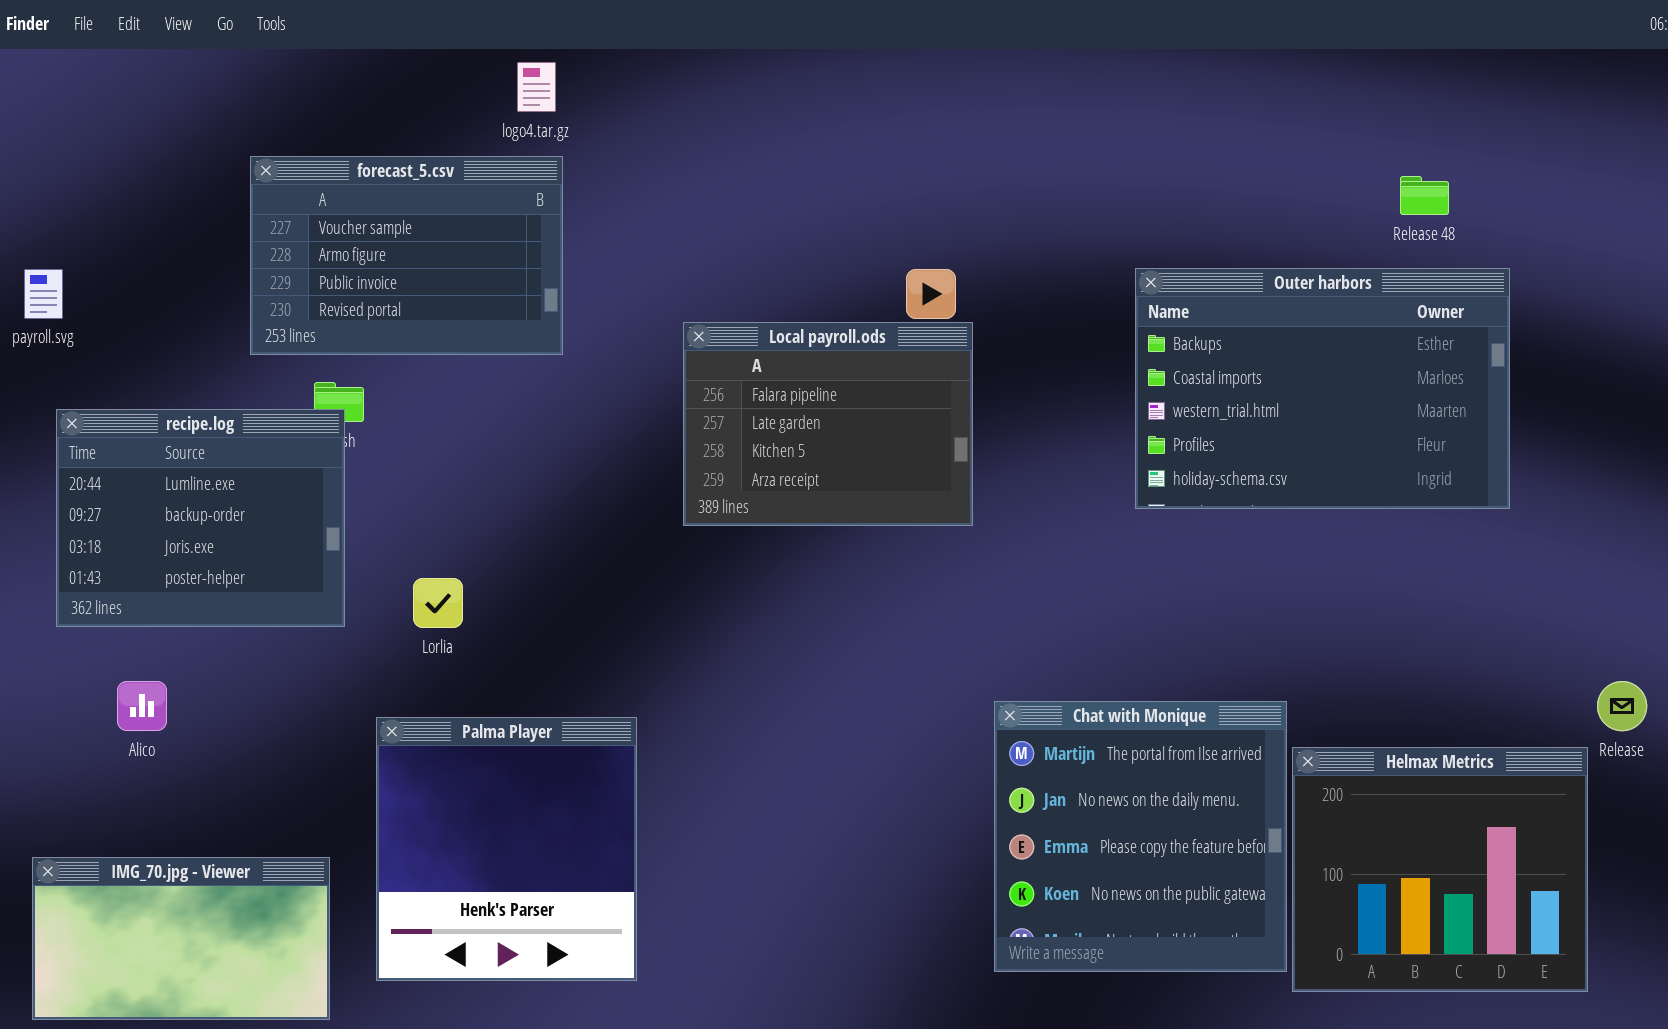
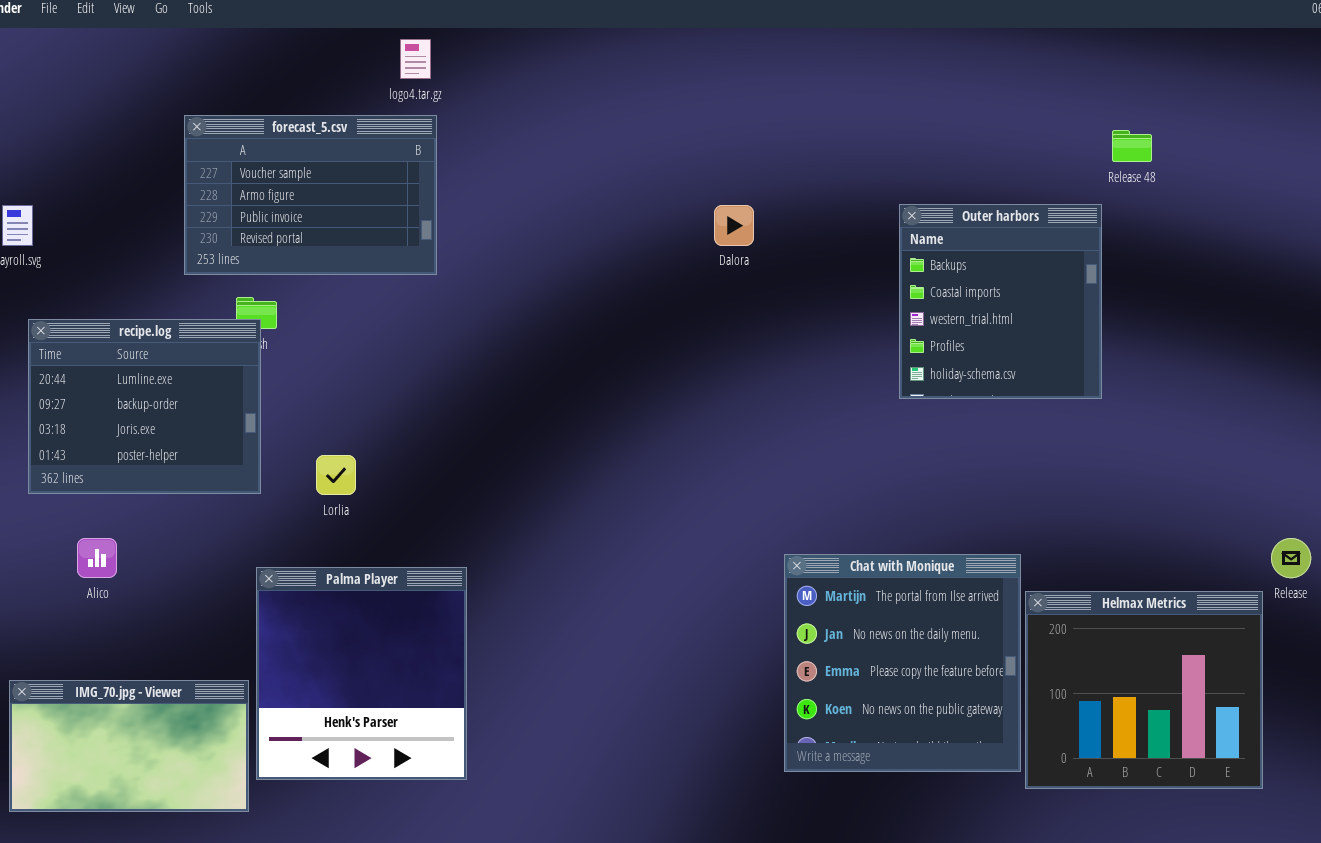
Outer harbors: [1135,268,1510,509] -> [899,204,1102,399], resized
Local payroll.ods: [683,322,973,526] -> none, closed
Palma Player: [376,717,637,981] -> [256,567,467,780], moved

